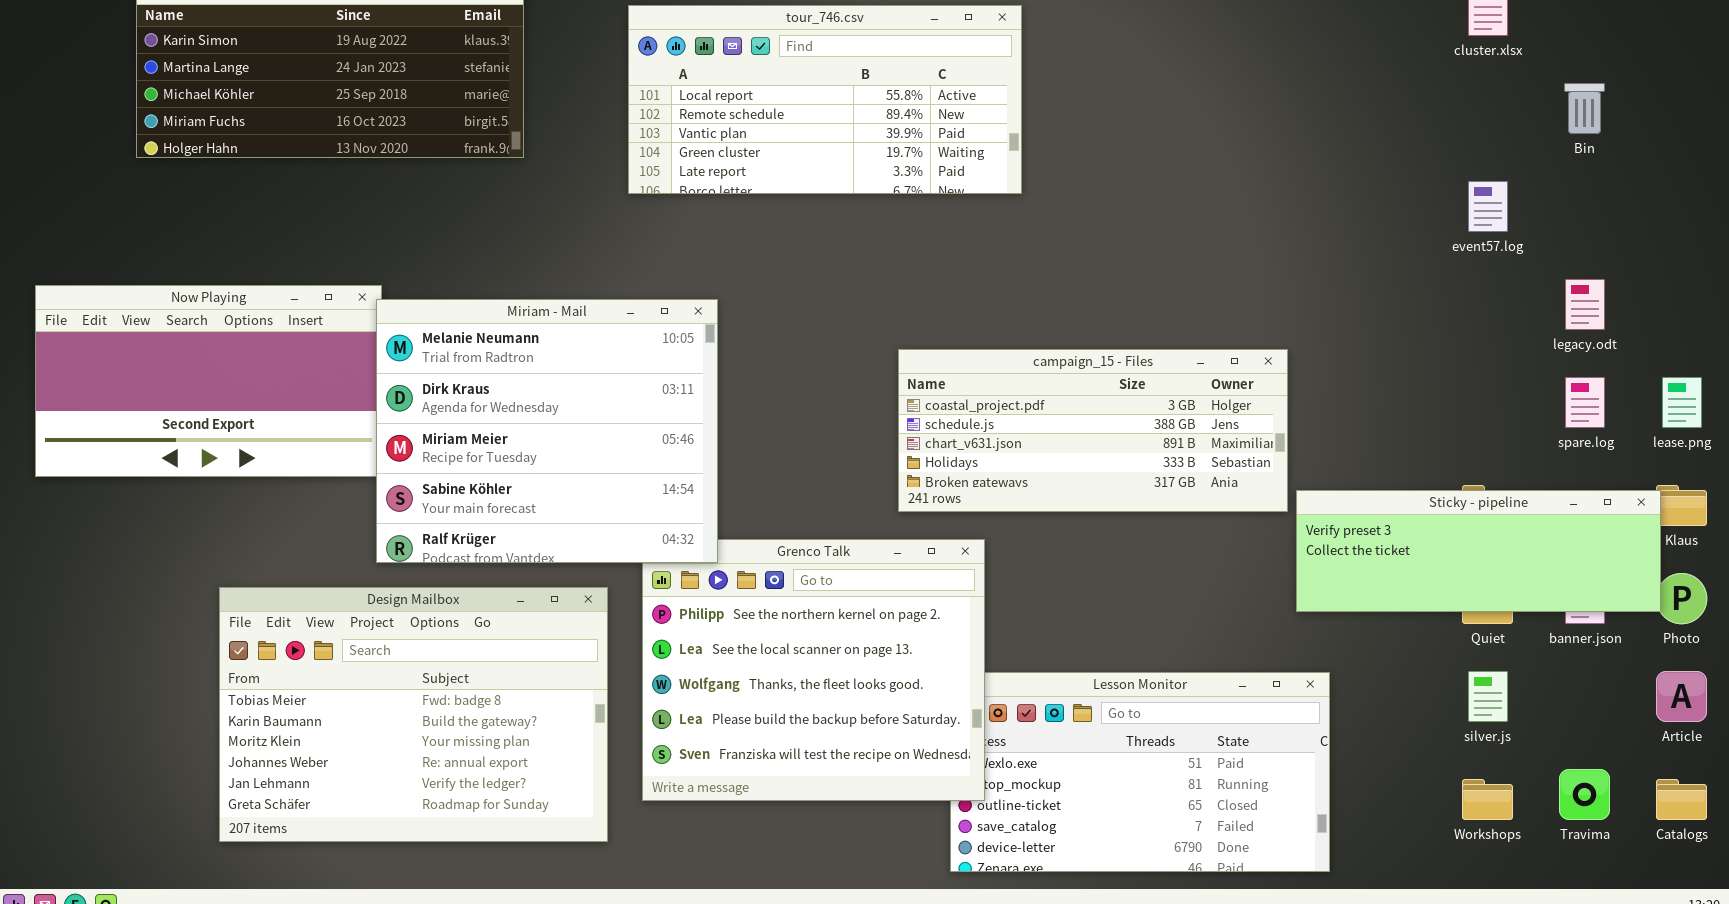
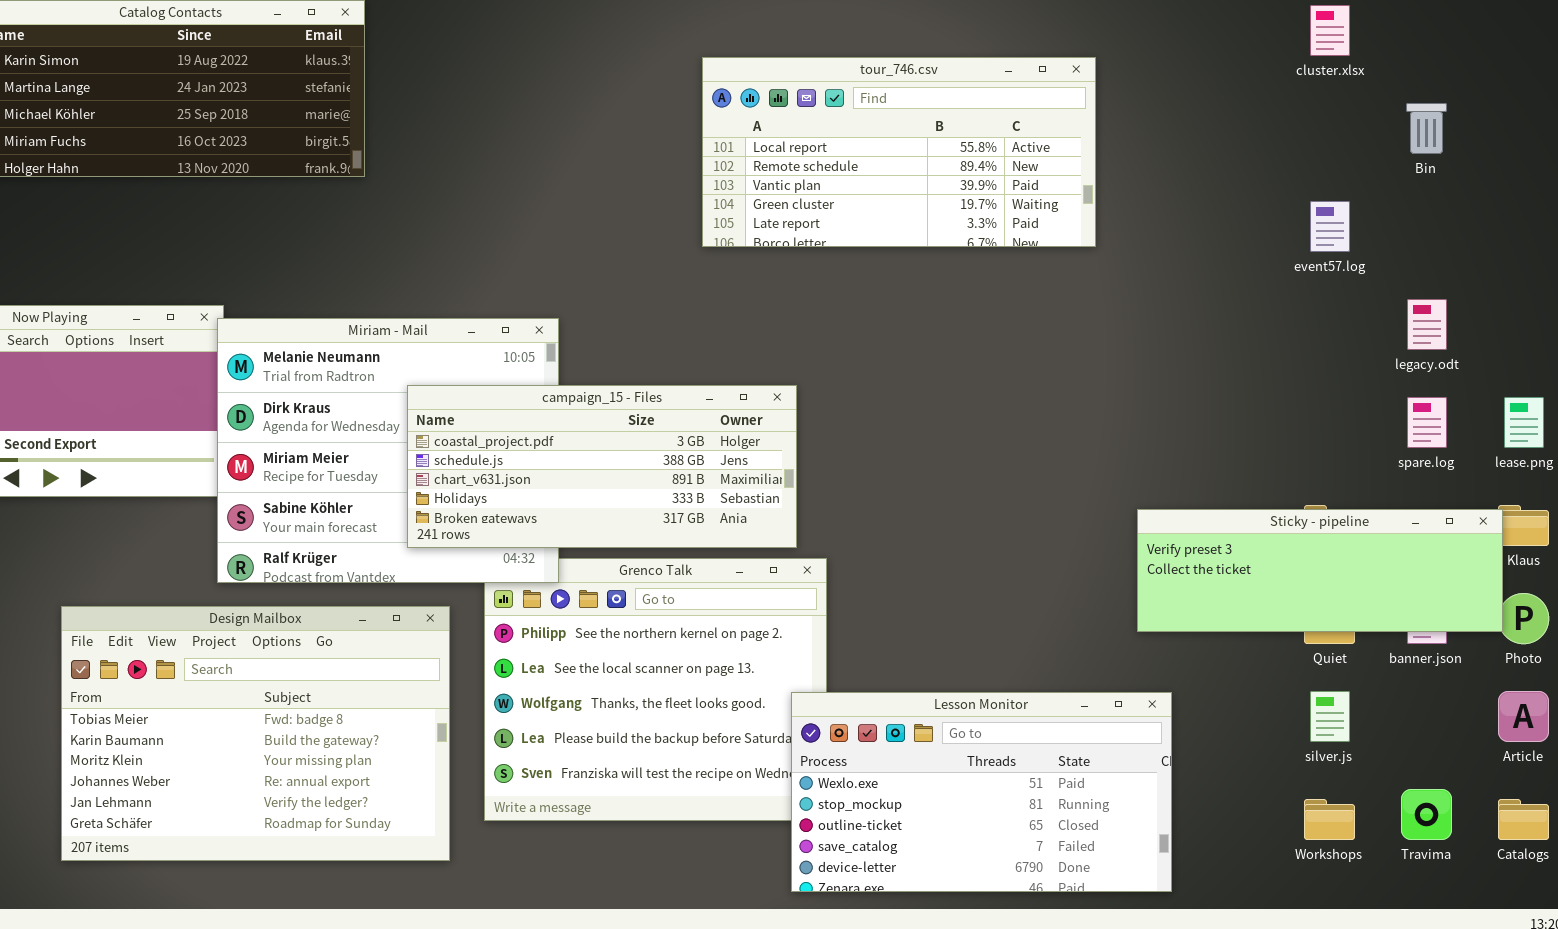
tour_746.csv: [628,5,1022,194] -> [702,57,1096,247], moved
campaign_15 - Files: [898,349,1288,512] -> [407,385,797,548], moved
Lesson Monitor: [950,672,1330,872] -> [791,692,1172,892], raised

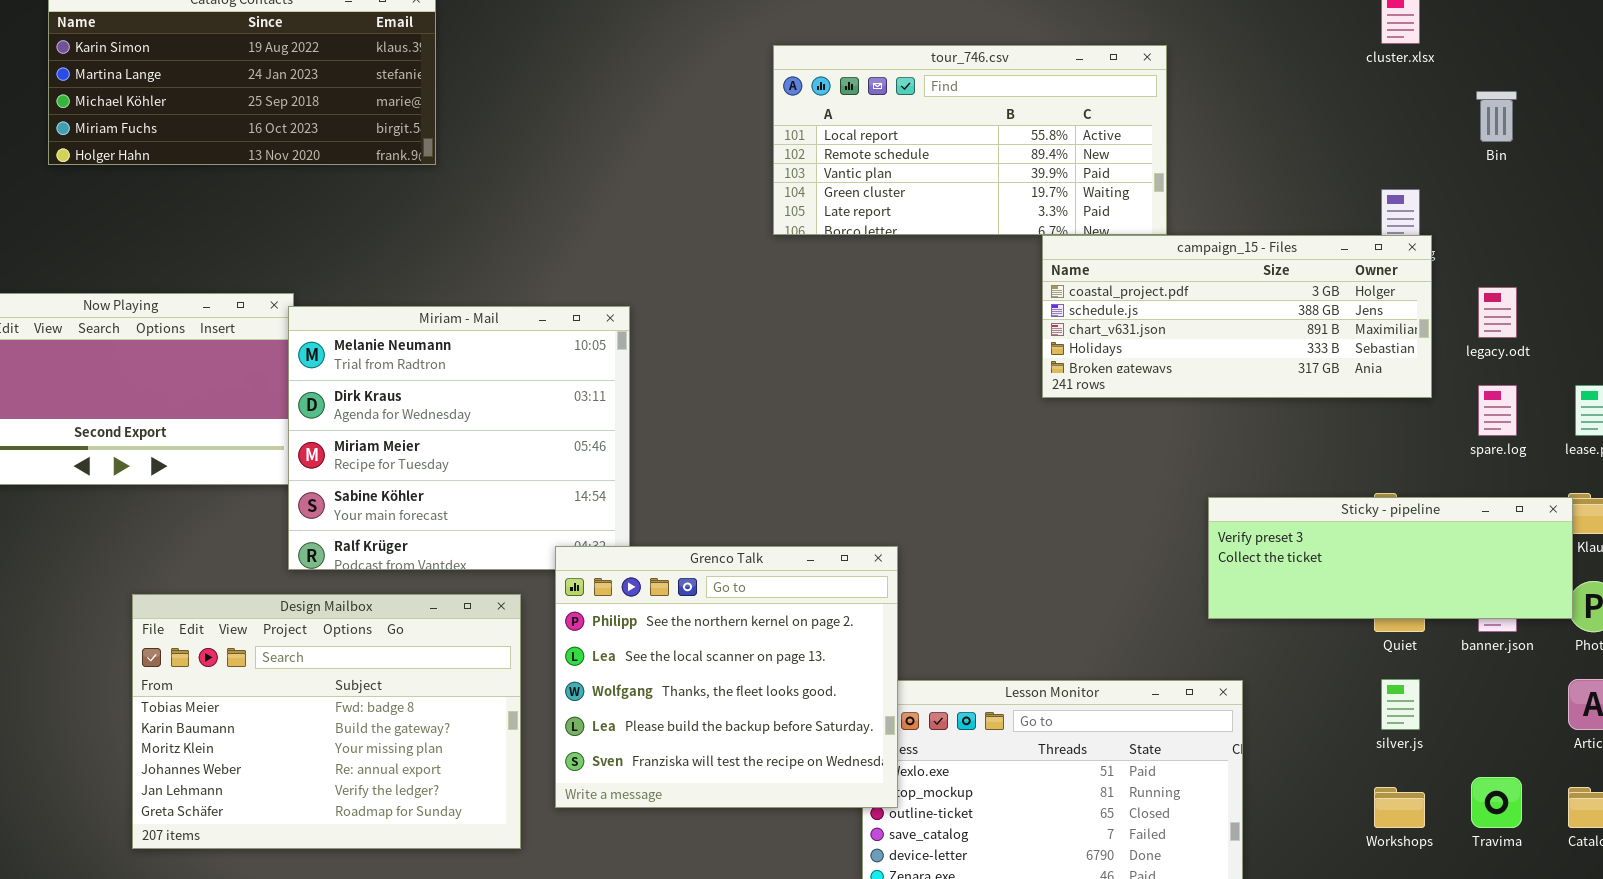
campaign_15 - Files: [407,385,797,548] -> [1042,235,1432,398], moved
Grenco Talk: [484,558,827,821] -> [555,546,898,808], raised

